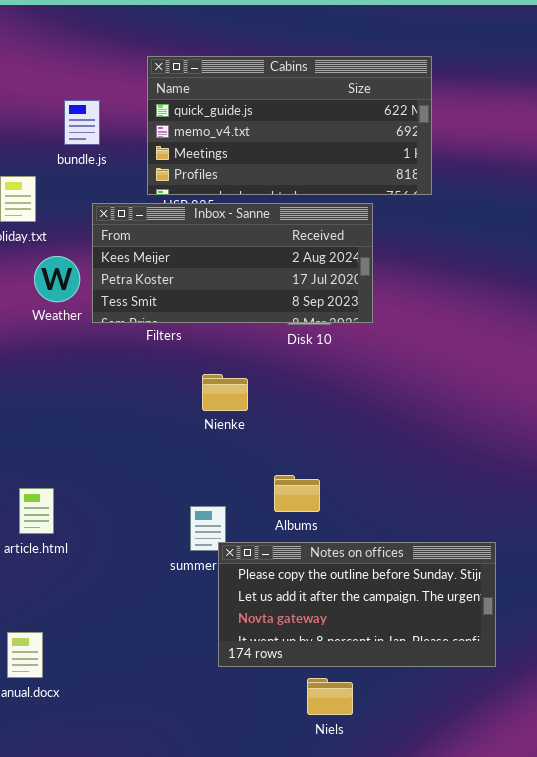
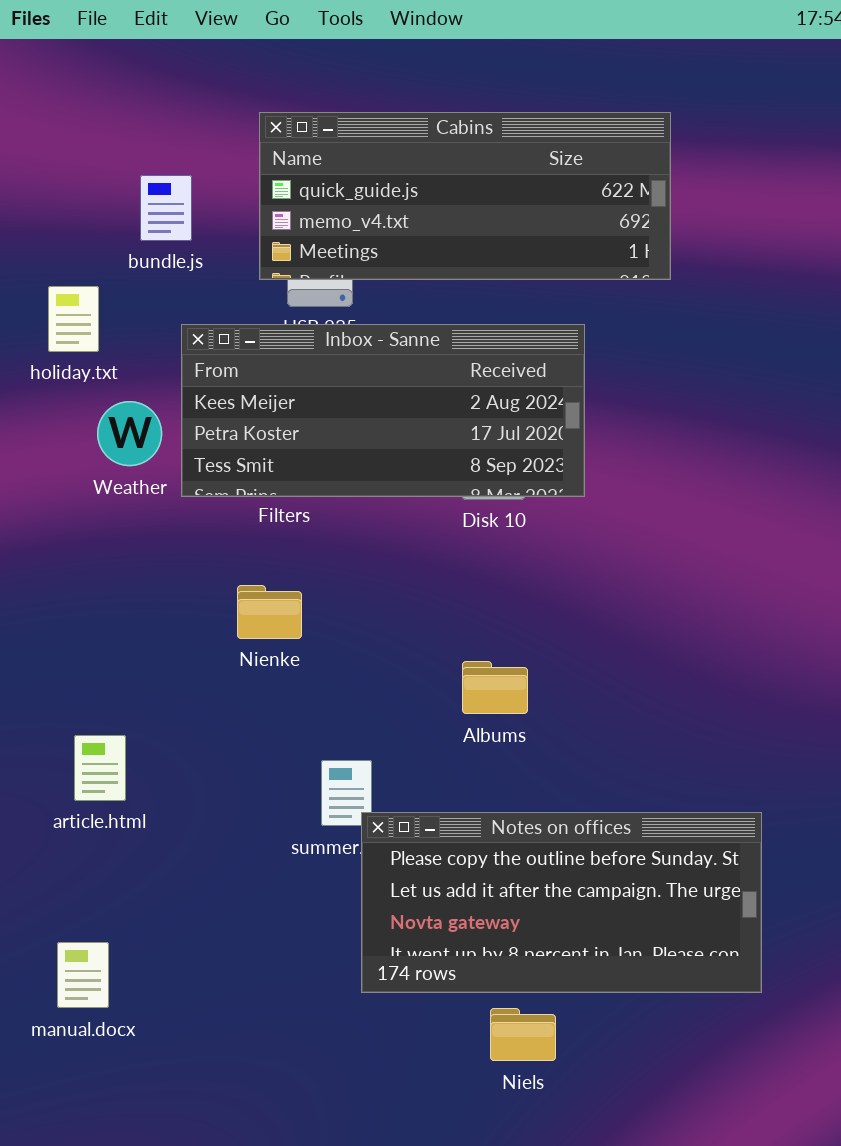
Cabins: [147,56,432,195] -> [259,112,671,280], resized
Nienke: [202,374,248,411] -> [237,585,302,639], moved
Albums: [274,475,320,512] -> [462,661,528,714], moved

